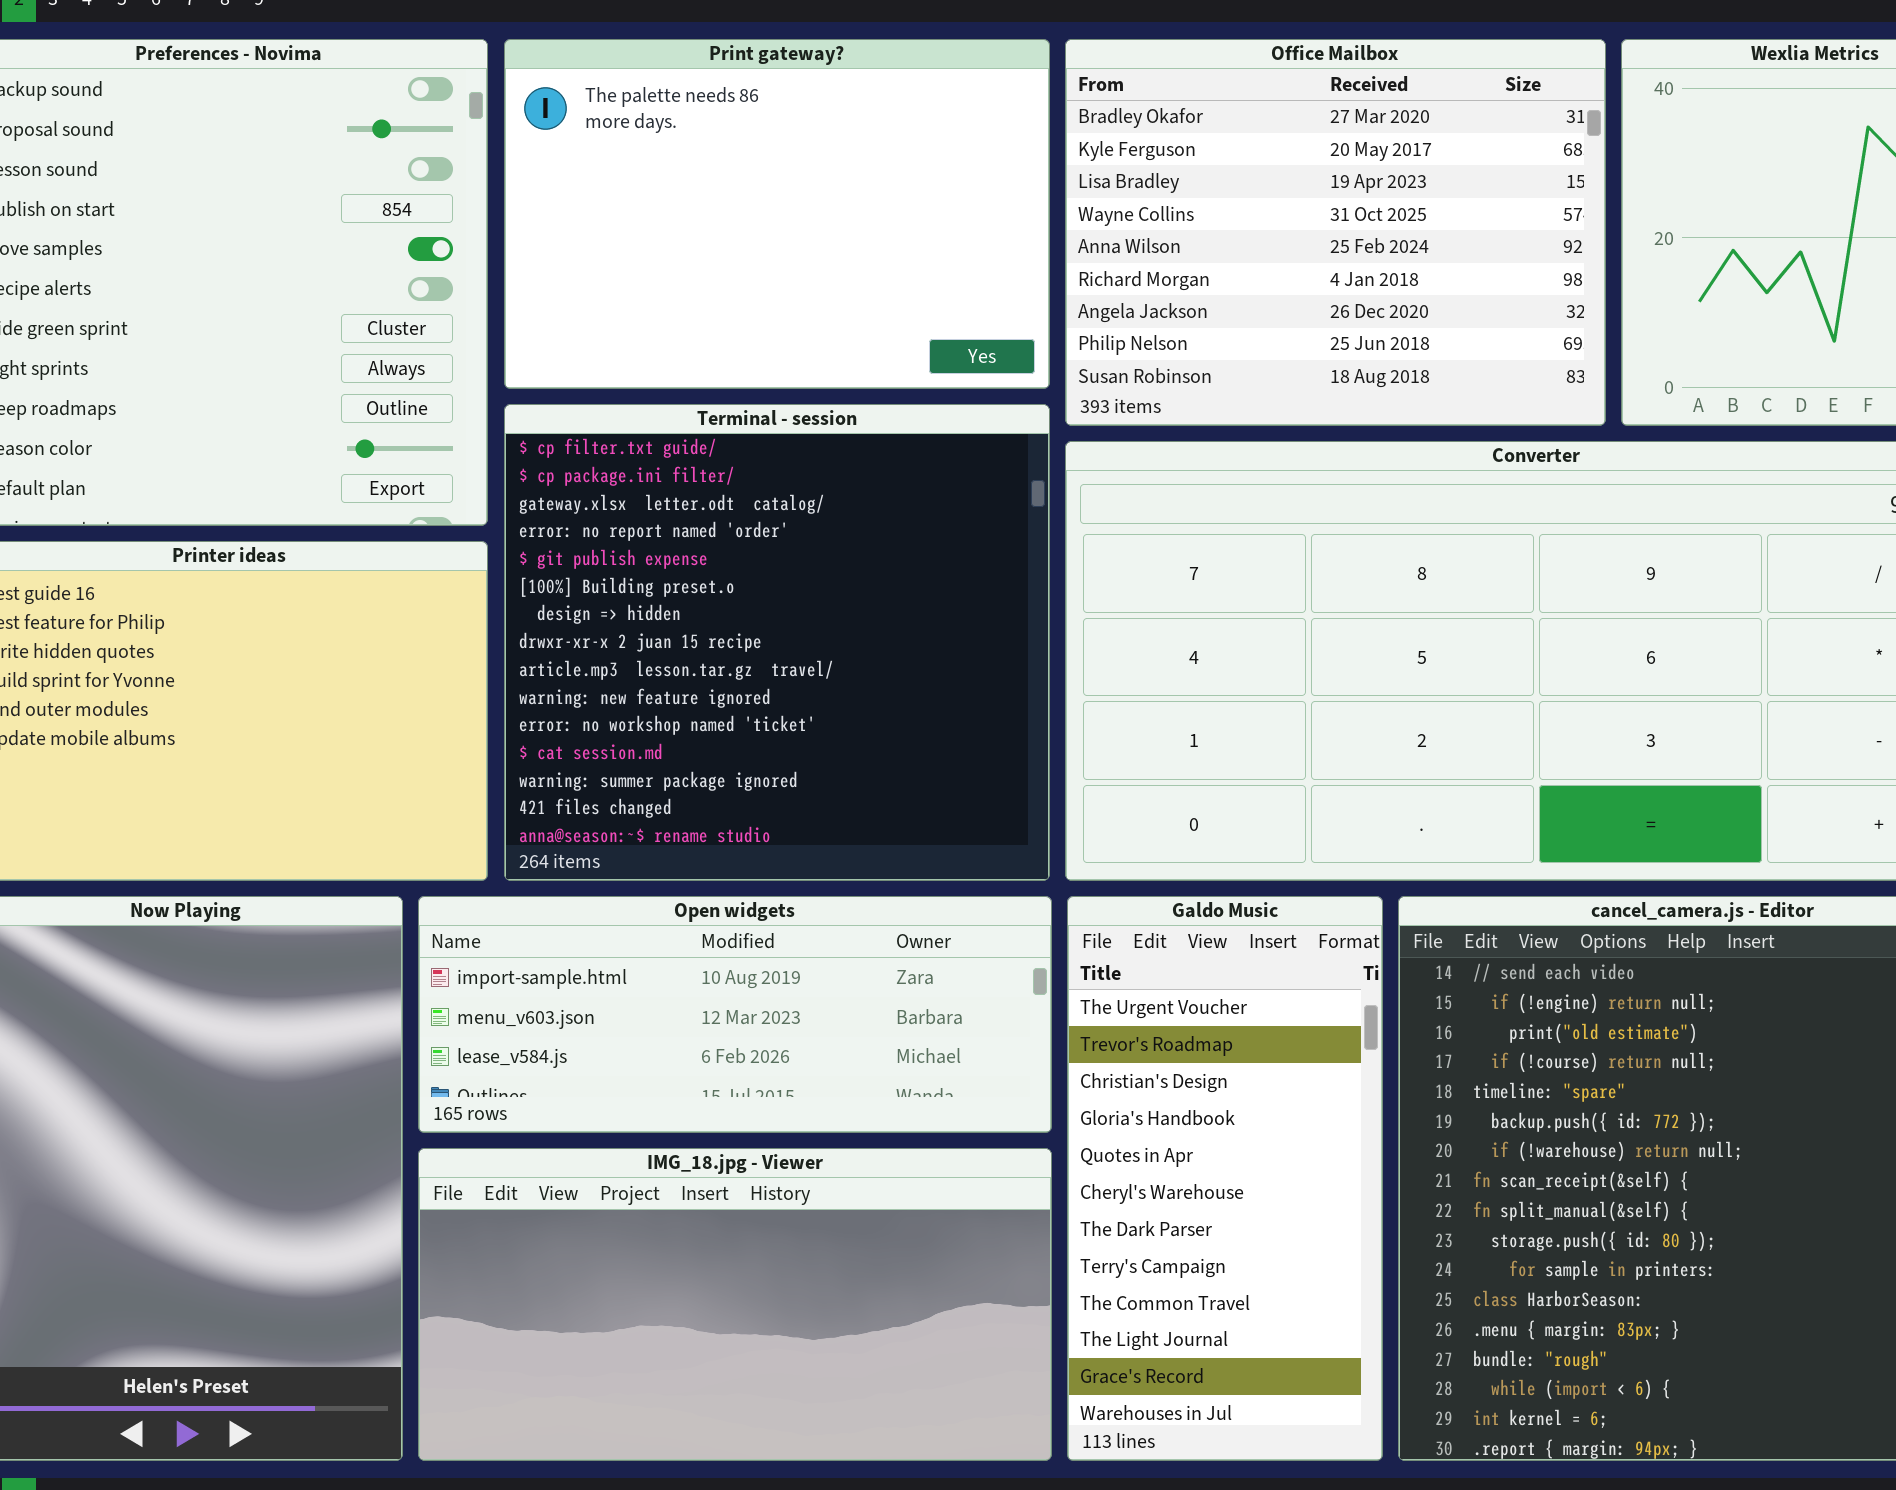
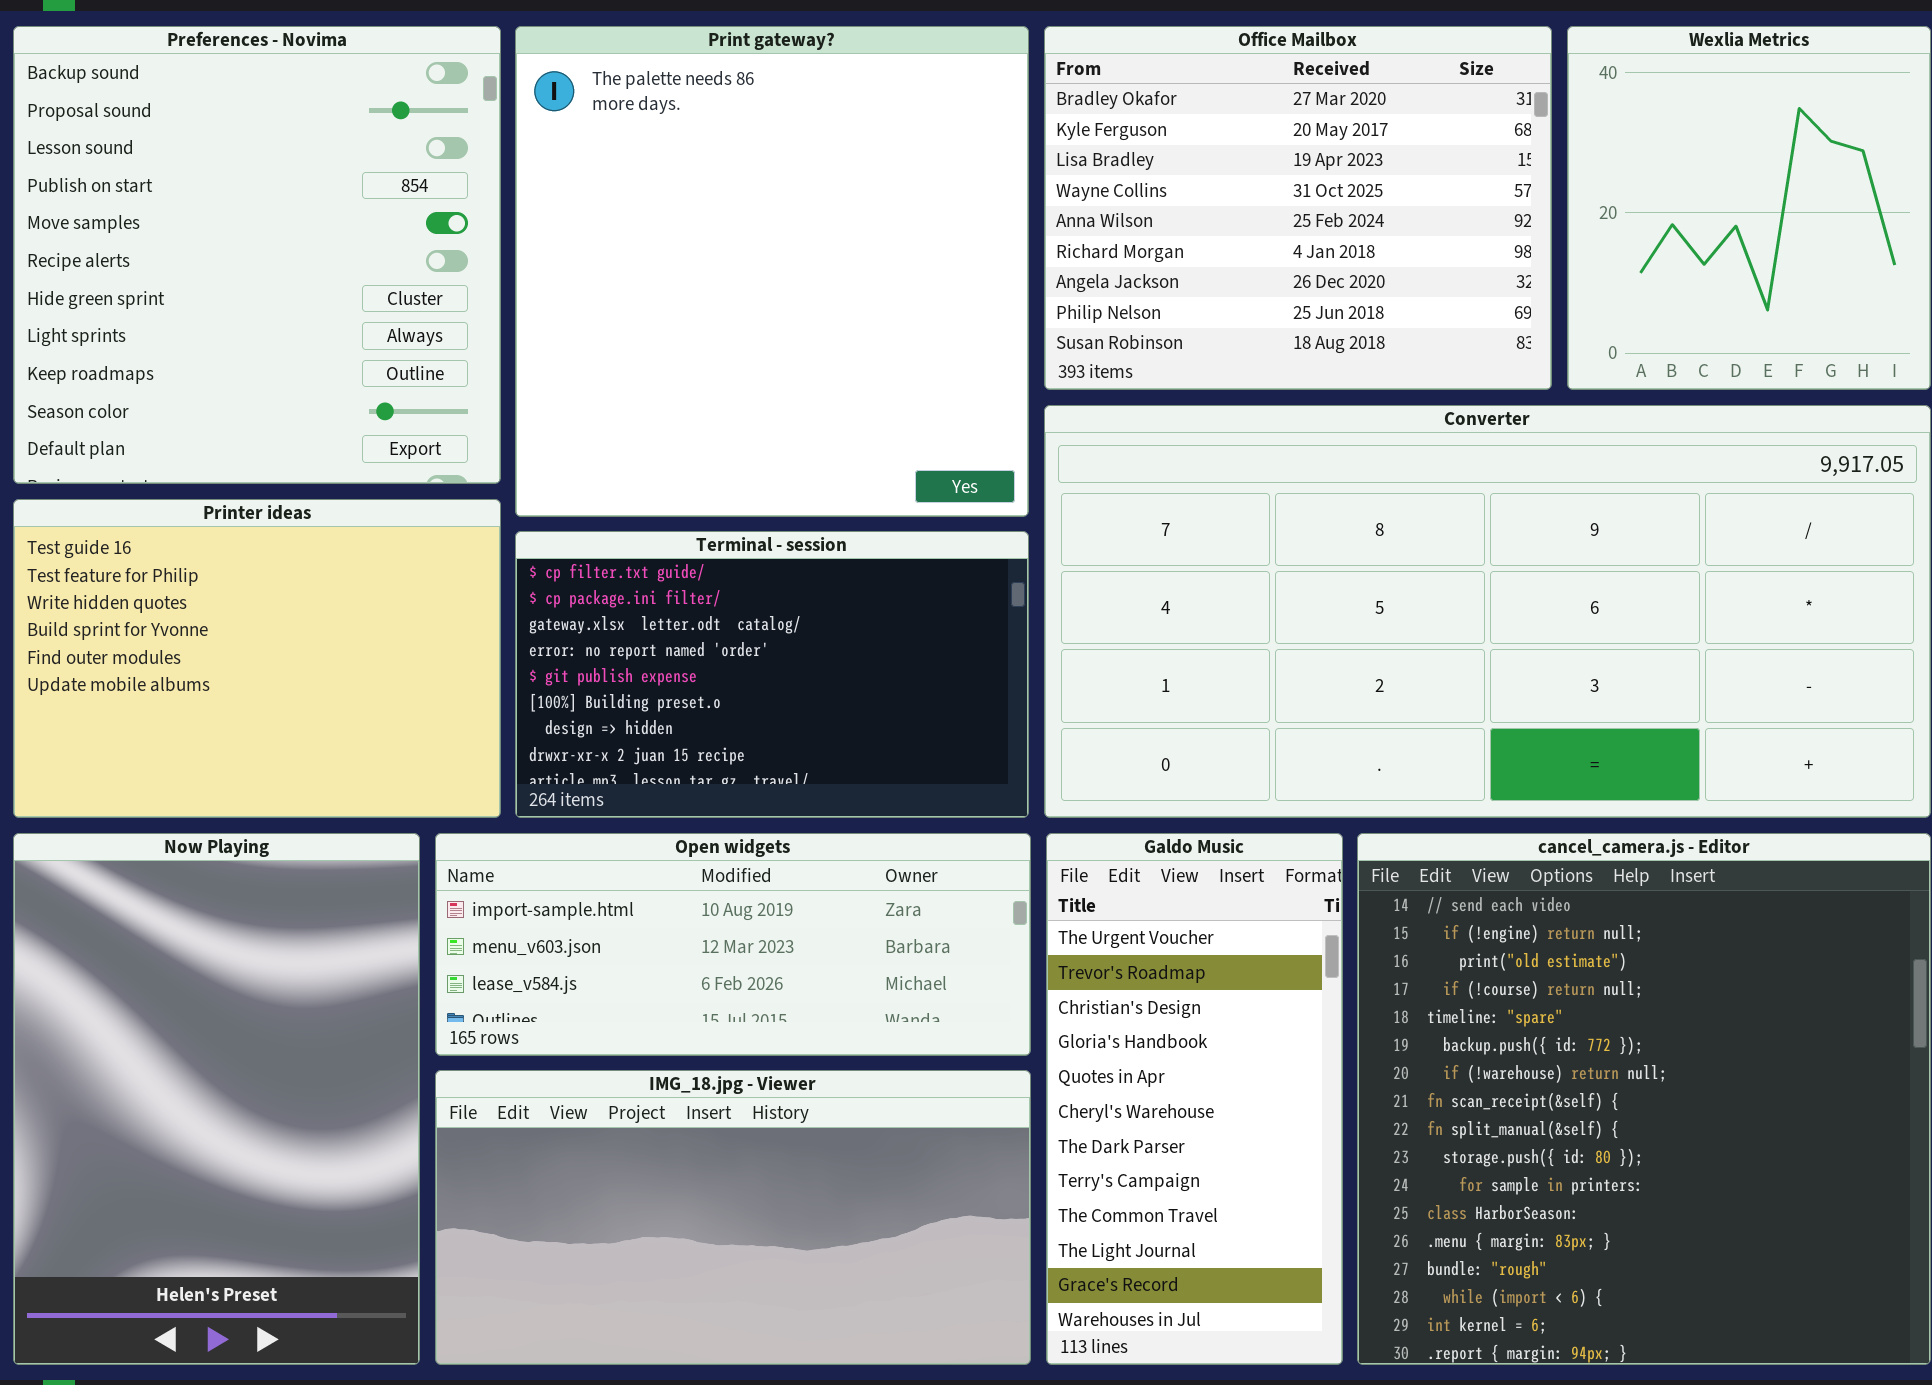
Print gateway?: [504,39,1050,389] -> [515,26,1029,517], resized
Terminal - session: [504,404,1050,881] -> [515,531,1029,818], resized

